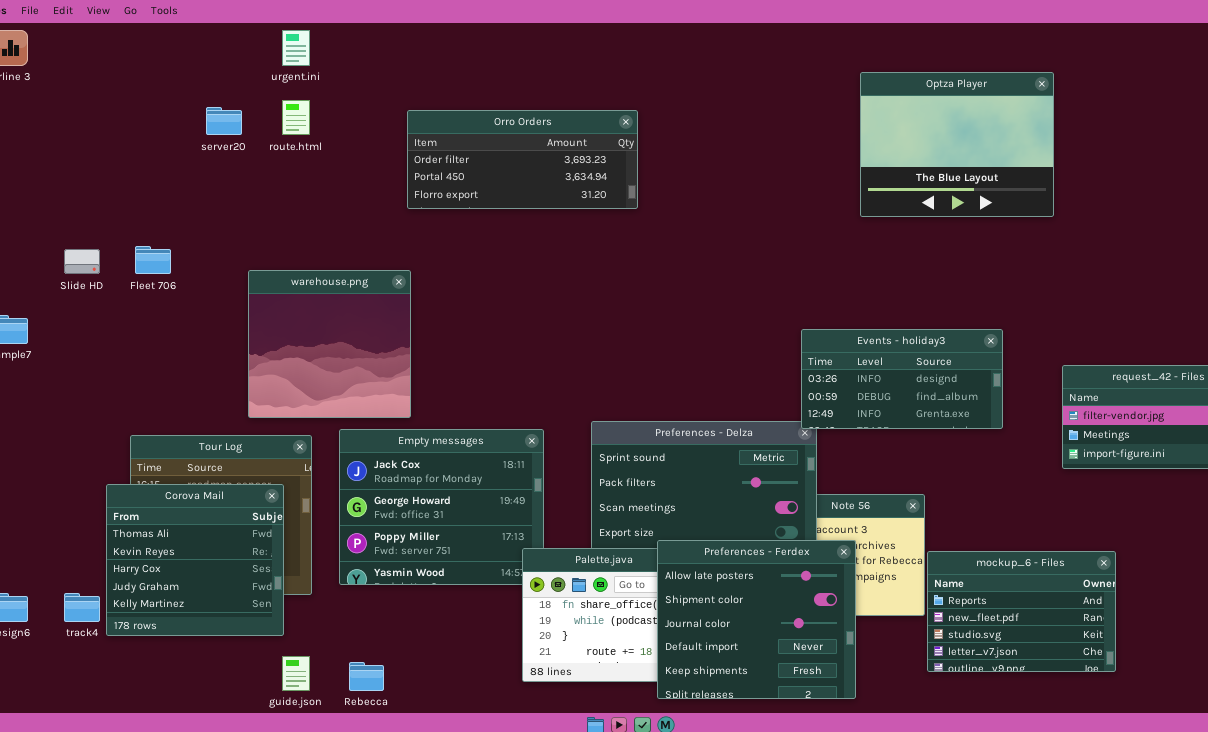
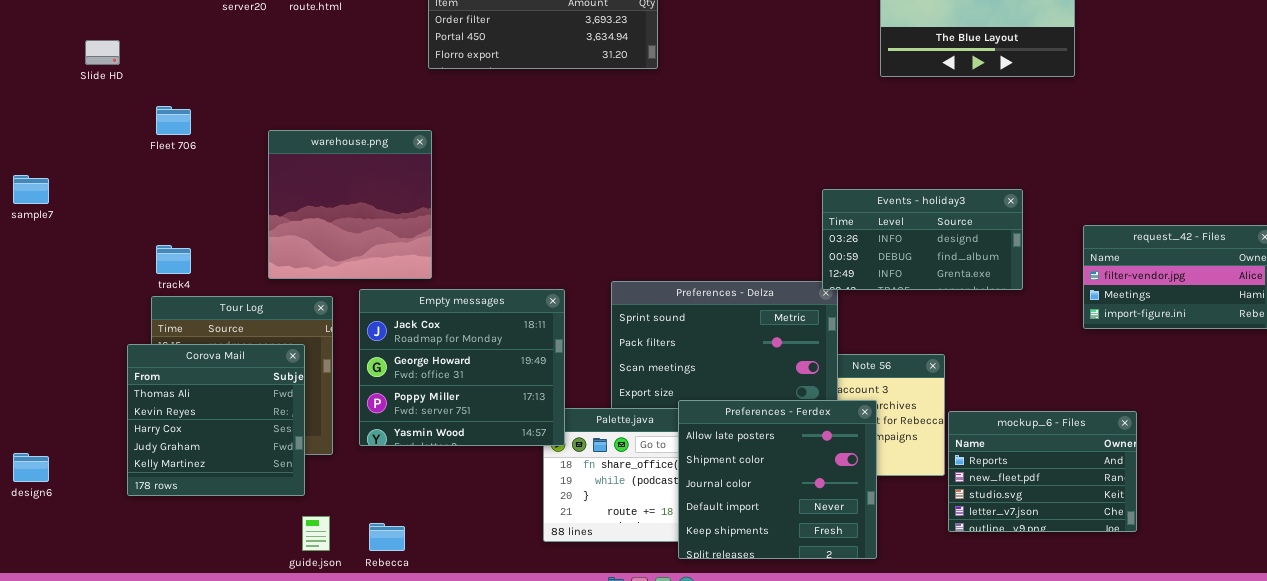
Slide HD: [64,249,100,274] -> [85,40,120,65], moved
Empty messages: [339,429,544,585] -> [359,289,565,446], raised
track4: [64,593,100,622] -> [156,245,191,274], moved

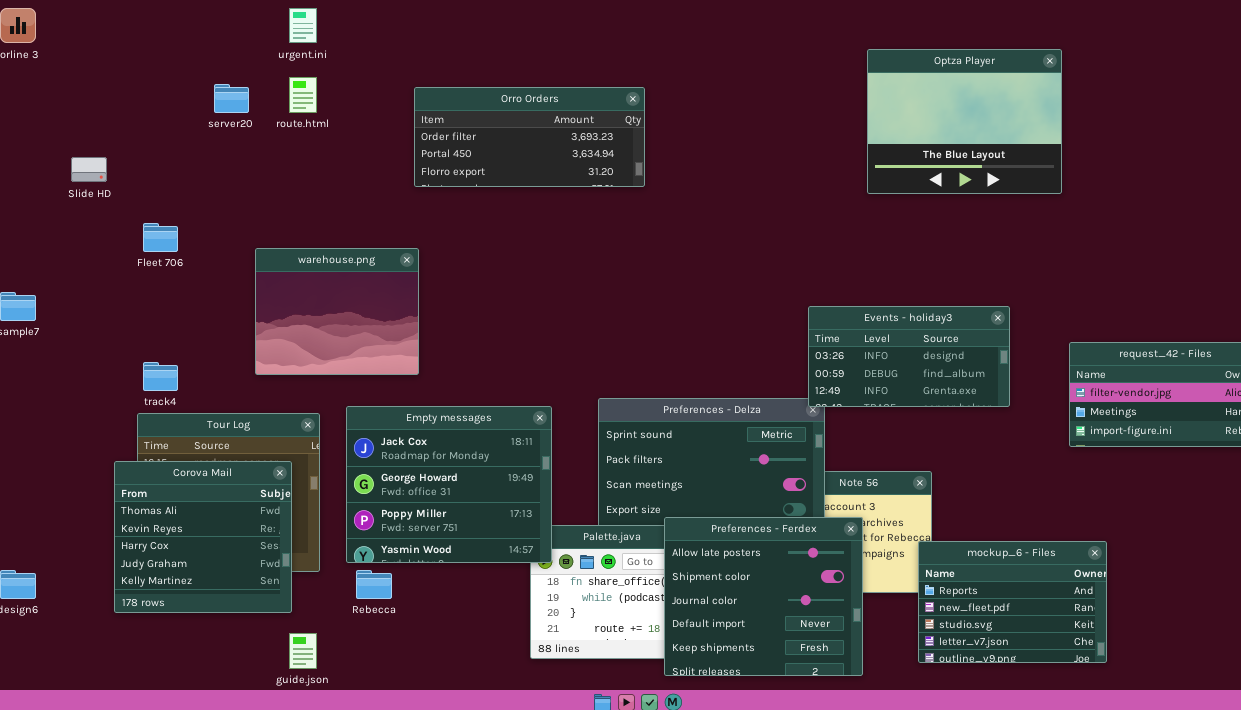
warehouse.png: [268,130,432,279] -> [255,248,419,375], resized
mockup_6 - Files: [948,411,1137,532] -> [918,541,1107,663], moved
Rebecca: [369,523,405,551] -> [356,570,392,599], moved

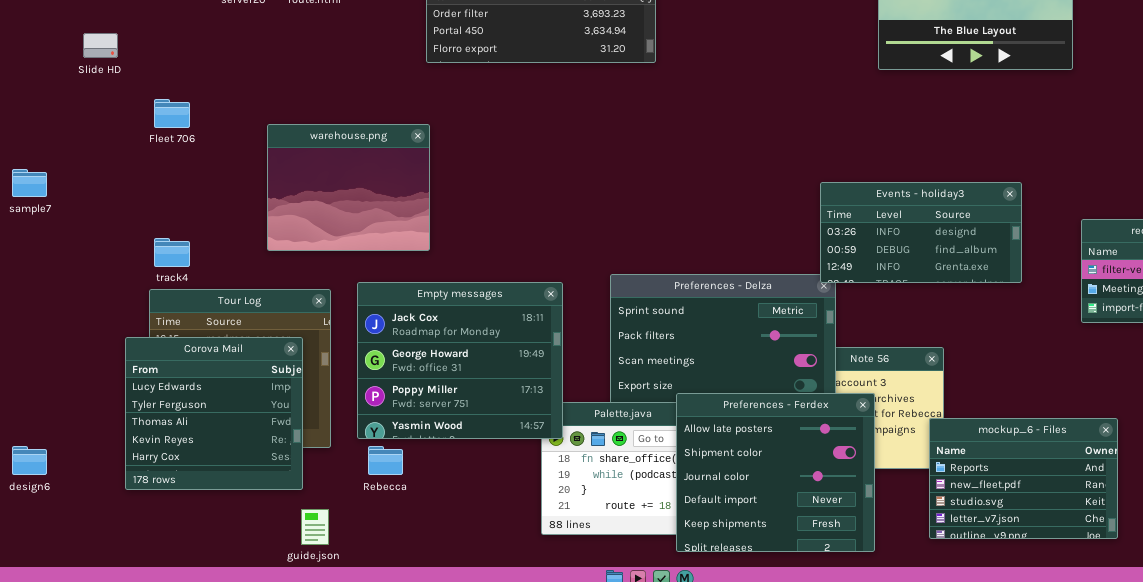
Corova Mail: [114,461,292,613] -> [125,337,303,490], scrolled up 2 rows

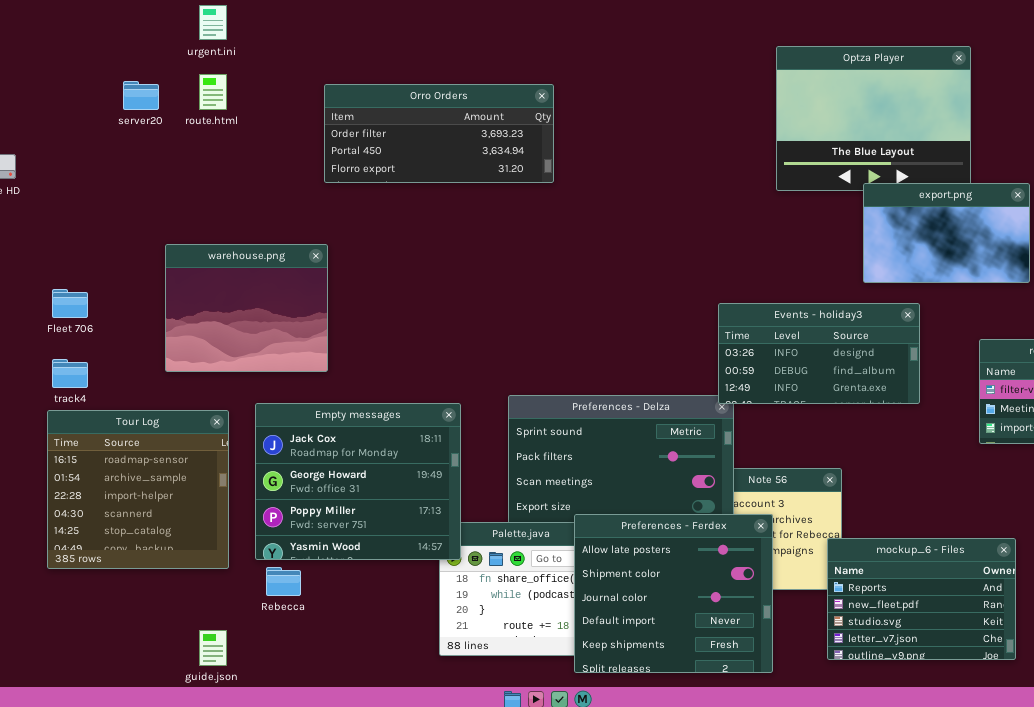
export.png: none -> [863,183,1030,283], opened
Fleet 706: [154,99,190,128] -> [52,289,88,318], moved
Corova Mail: [125,337,303,490] -> none, closed

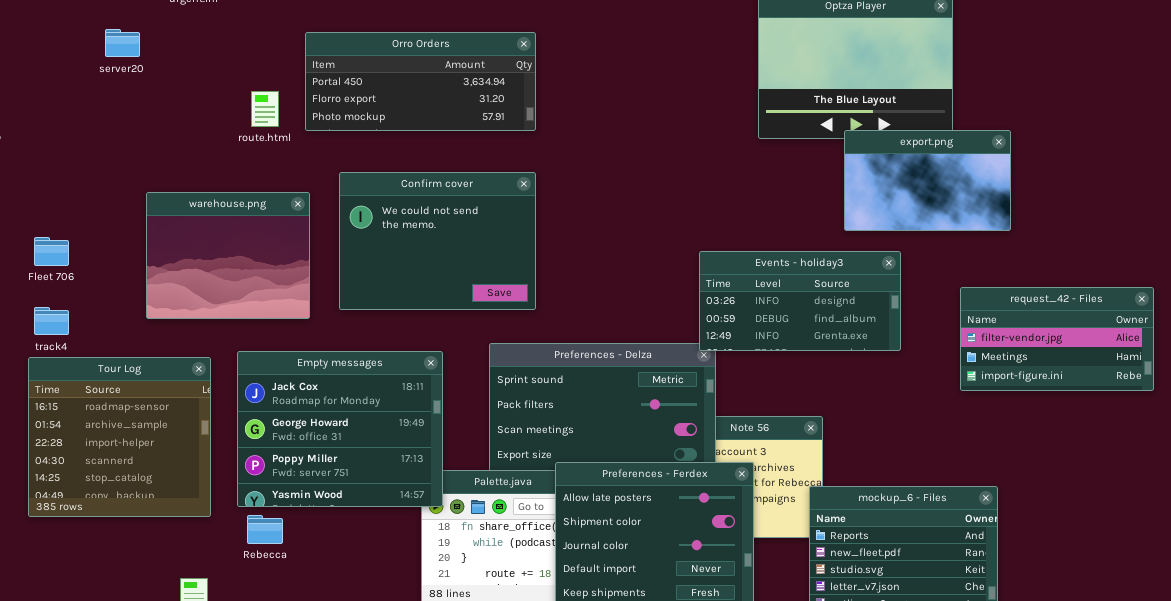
route.html: [199,74,227,110] -> [251,91,279,127], moved
Orro Orders: [324,84,554,183] -> [305,32,536,131], scrolled down 1 row
Confirm cover: none -> [339,172,536,310], opened

